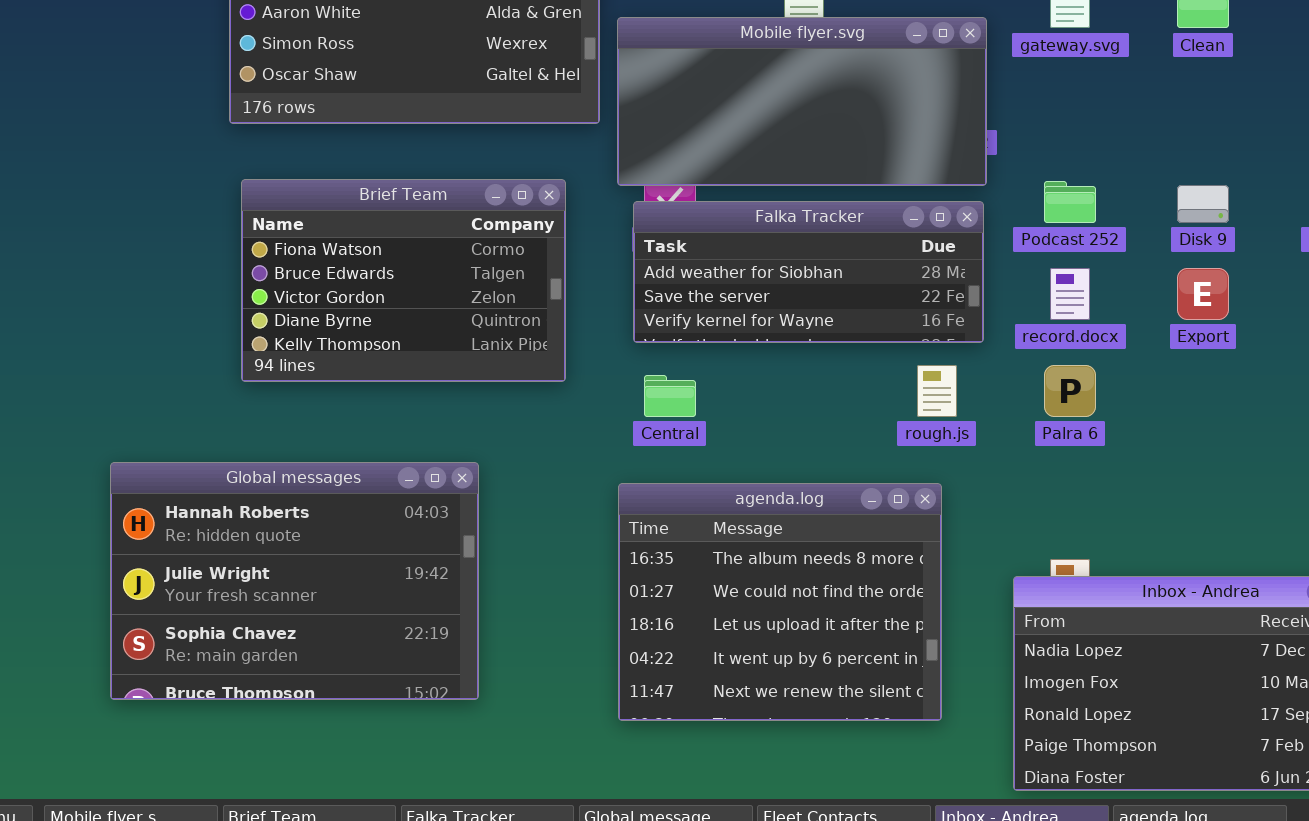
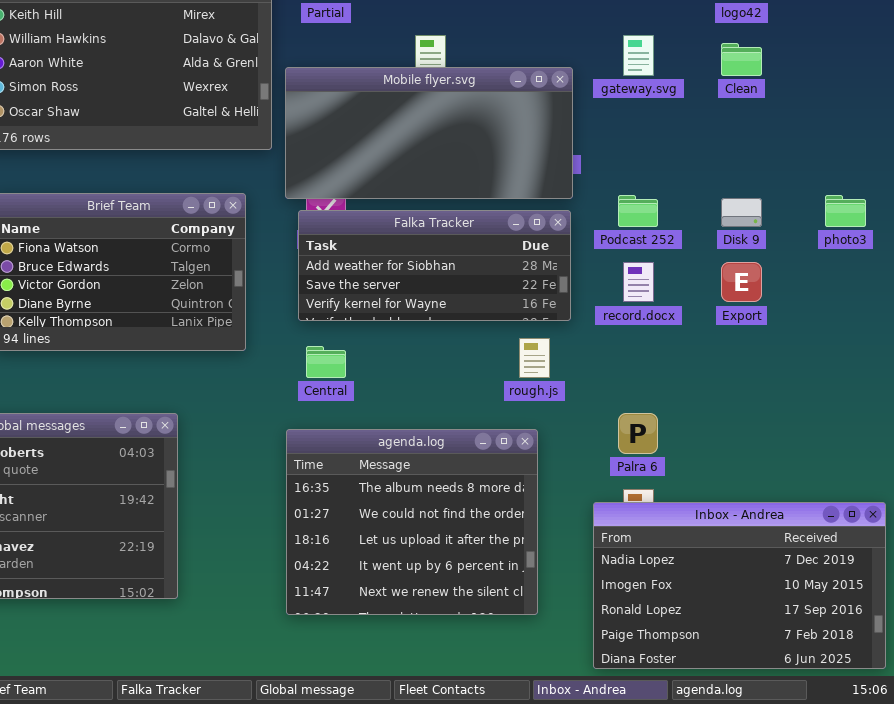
Palra 6: [1044,365,1096,417] -> [618,413,658,454], moved

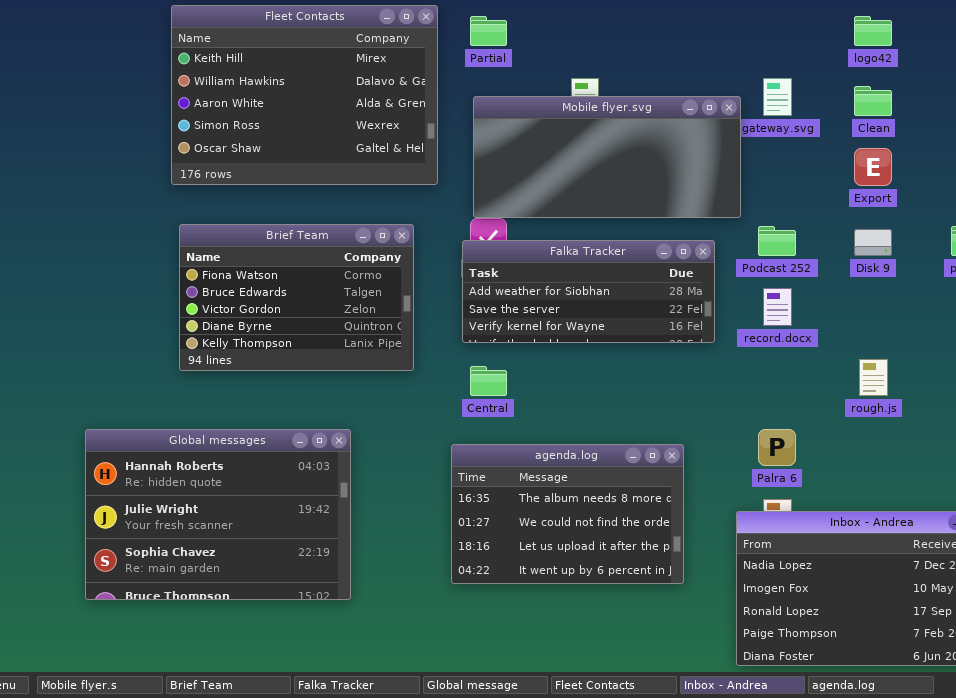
Mobile flyer.svg: [285,67,573,199] -> [473,96,741,218], moved
Export: [721,262,762,302] -> [854,148,892,186], moved
rough.js: [519,338,550,378] -> [859,359,888,396], moved
agenda.log: [286,429,538,615] -> [451,444,684,584], resized

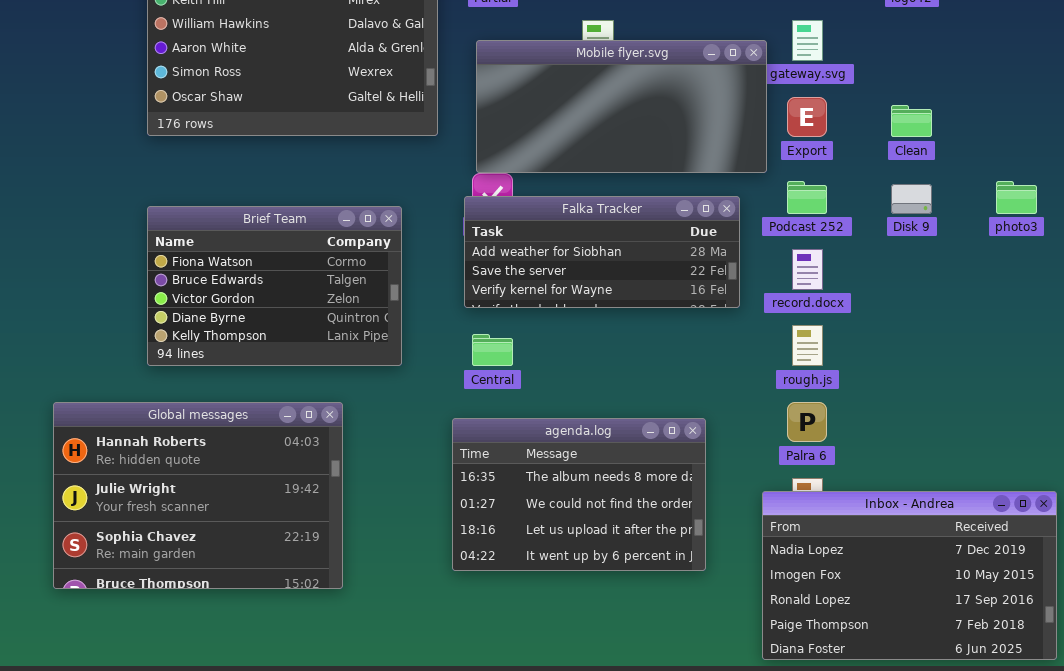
Clean: [854,86,892,116] -> [891,105,932,137], moved
Export: [854,148,892,186] -> [787,97,827,137], moved
Brief Team: [179,224,414,371] -> [147,206,402,366], moved
rough.js: [859,359,888,396] -> [792,325,823,366], moved

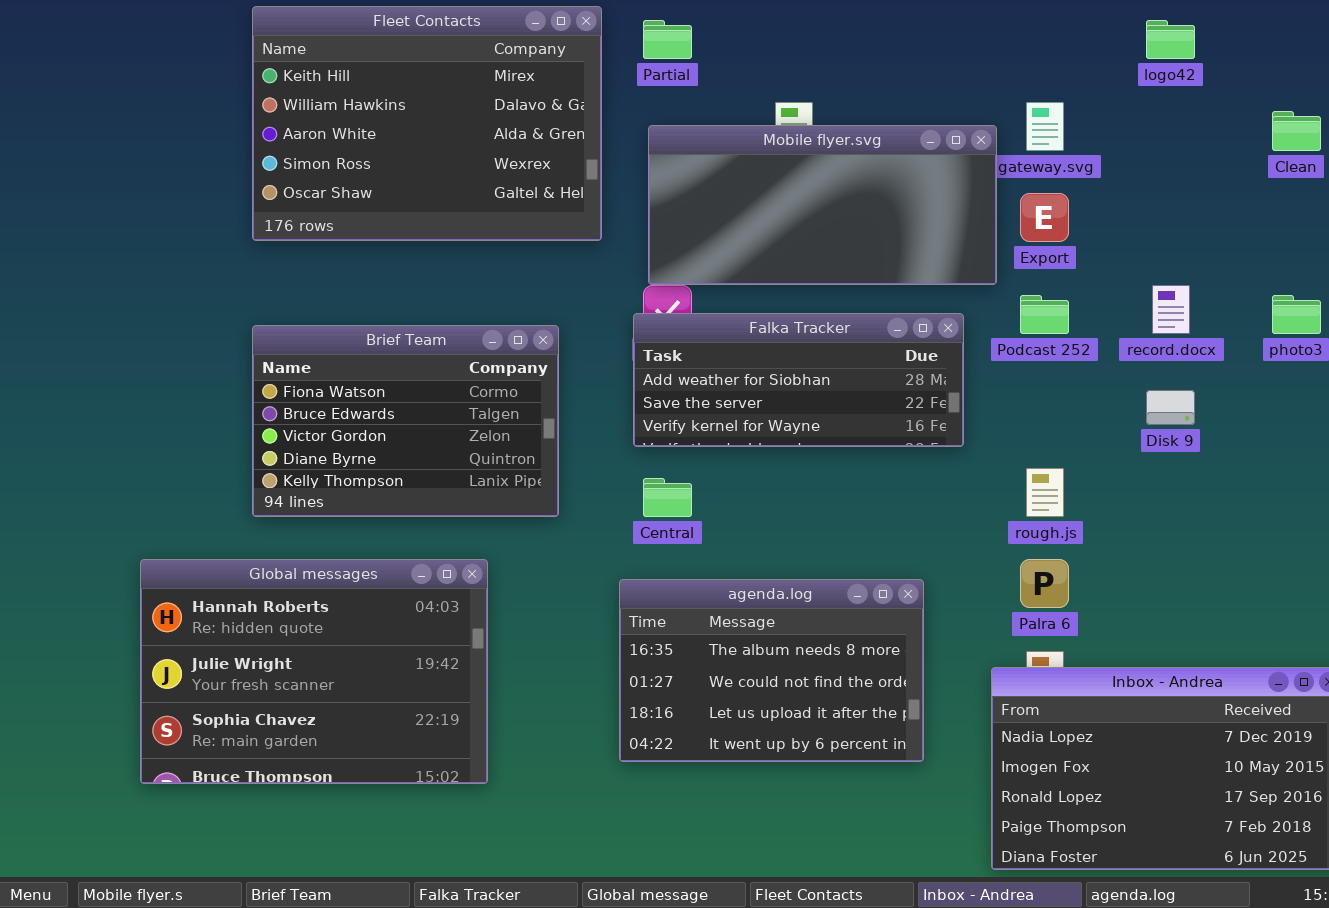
Clean: [891,105,932,137] -> [1272,111,1321,151], moved
Disk 9: [891,184,932,214] -> [1146,390,1195,425], moved
record.docx: [792,249,823,290] -> [1152,285,1190,334], moved

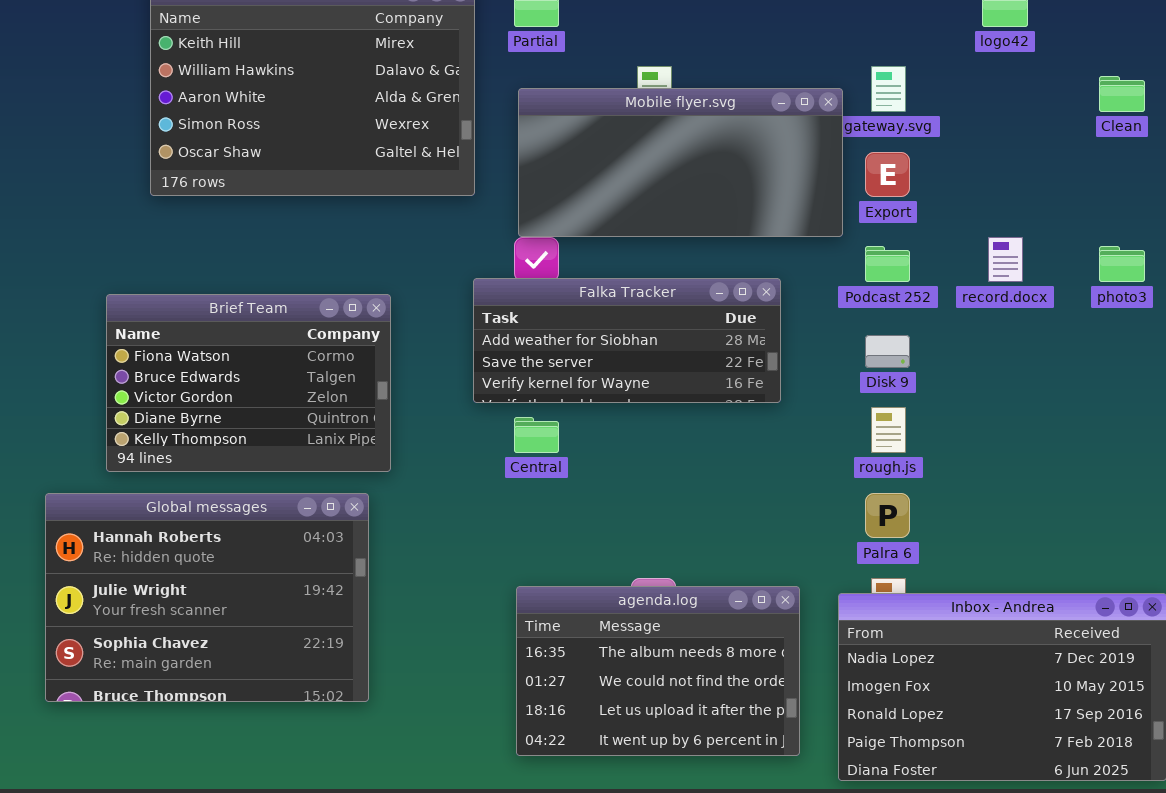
Falka Tracker: [633,313,964,447] -> [473,278,781,403], moved
Brief Team: [252,325,559,517] -> [106,294,391,472], moved
Disk 9: [1146,390,1195,425] -> [865,335,910,368], moved
agenda.log: [619,579,924,762] -> [516,586,800,756], moved

